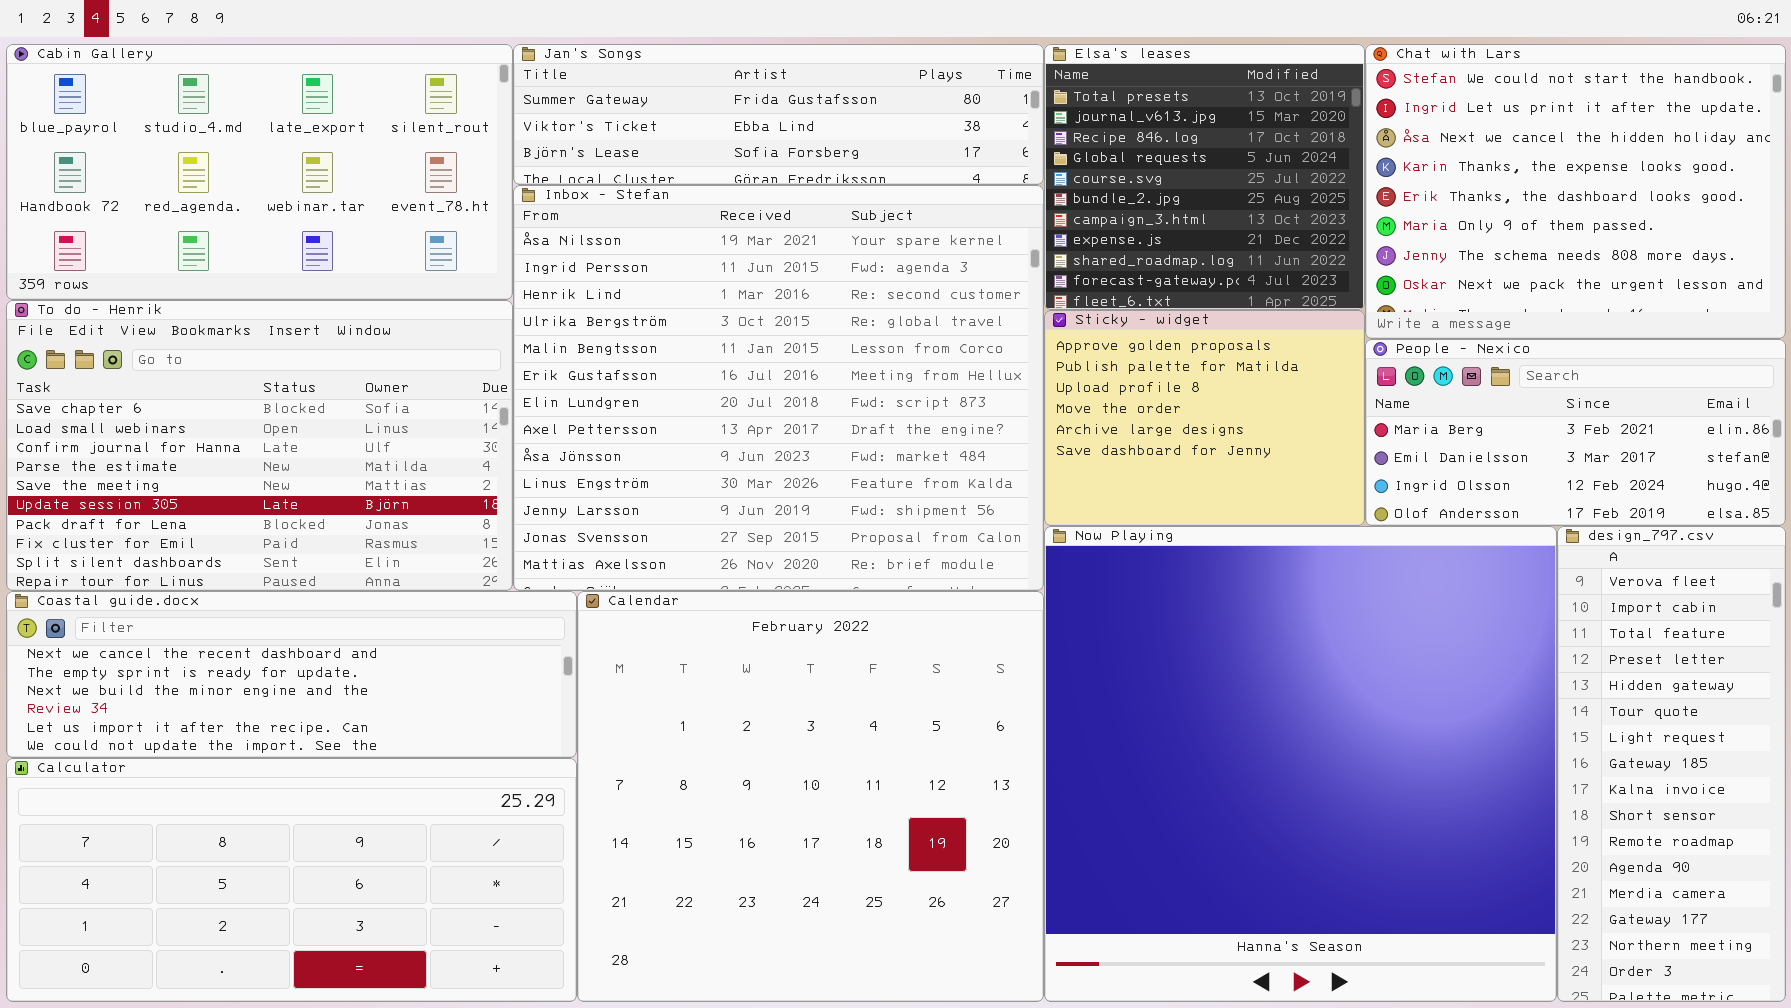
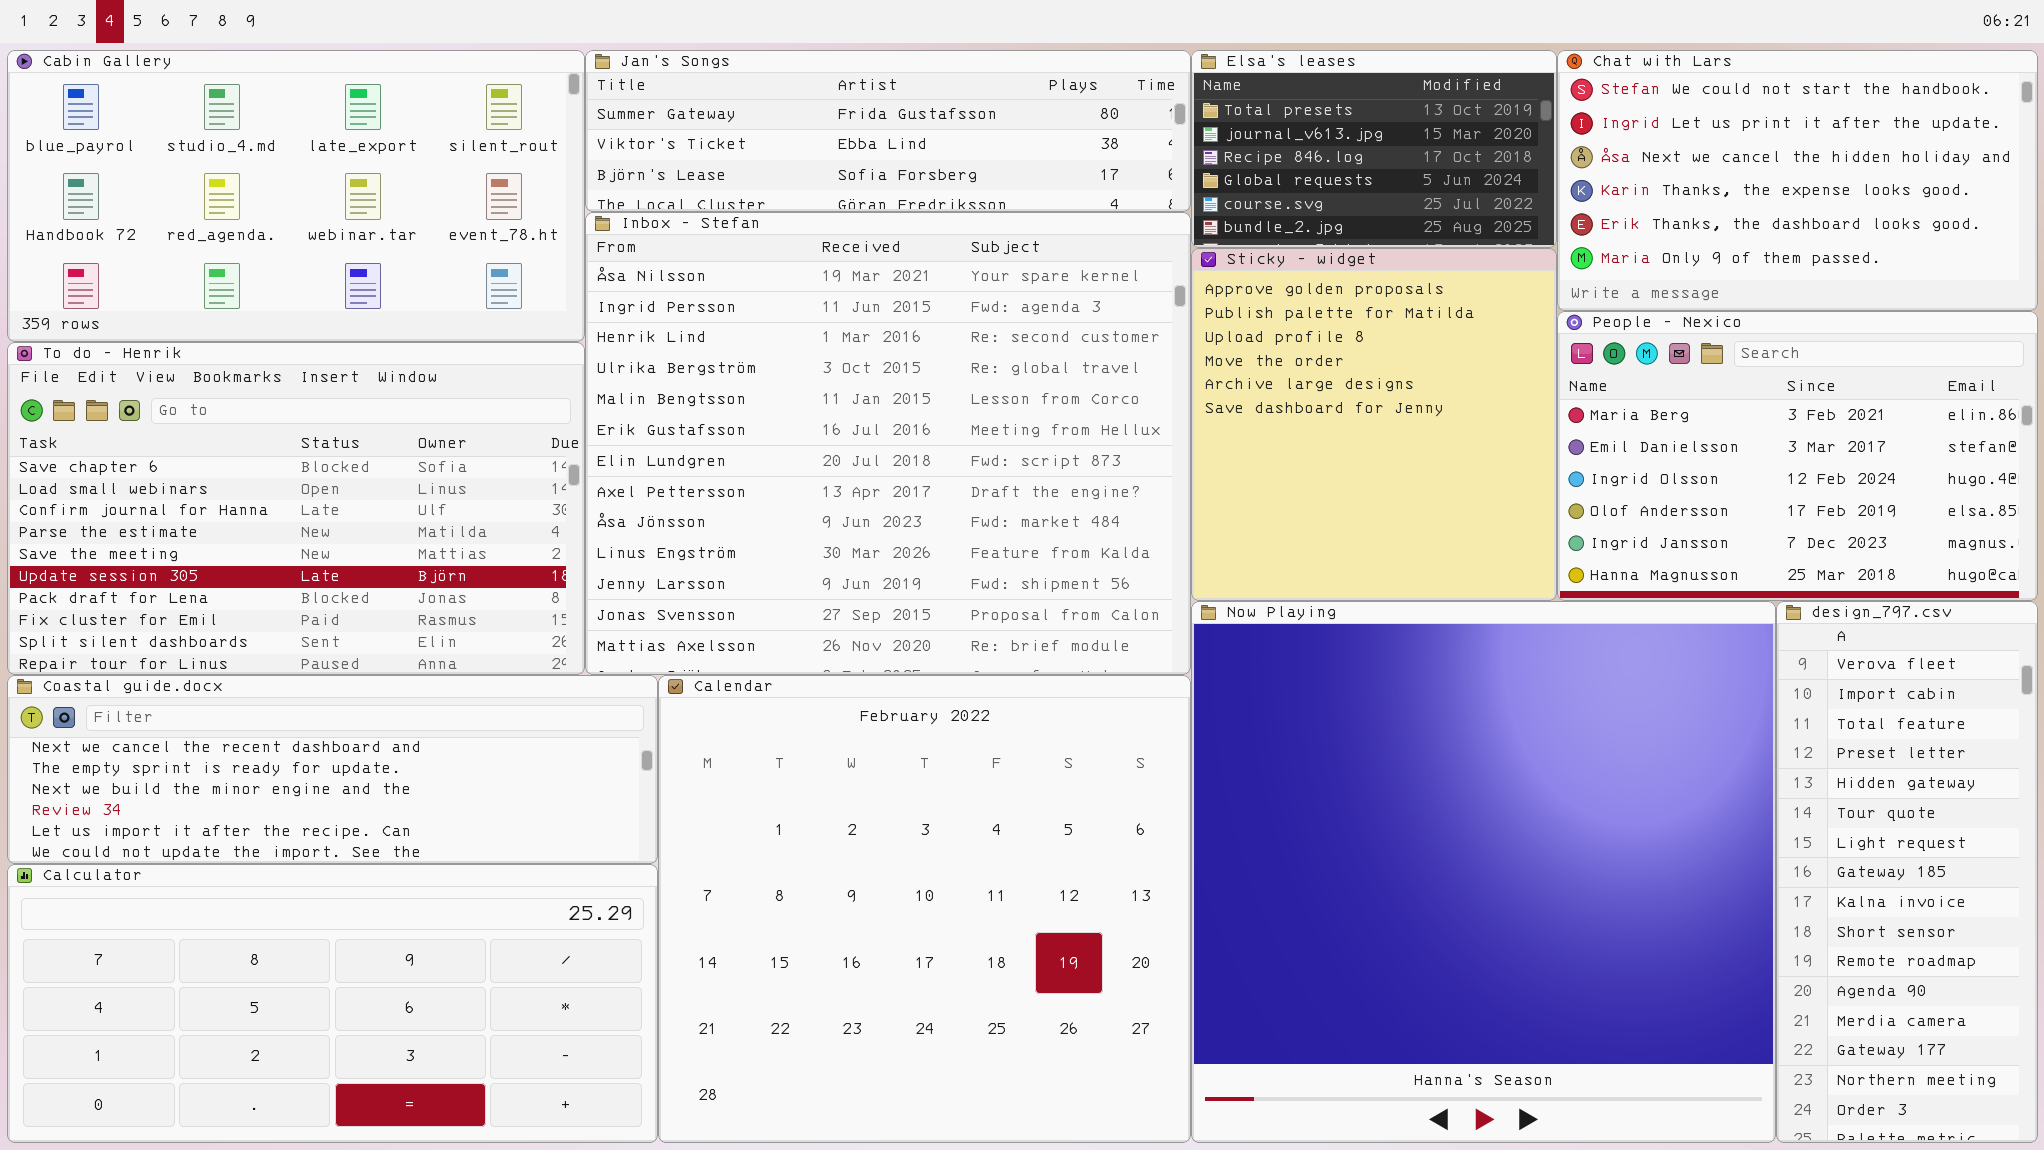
Elsa's leases: [1044,44,1365,310] -> [1191,50,1557,248], resized
Chat with Lars: [1365,44,1786,339] -> [1557,50,2038,311], resized
Sticky - widget: [1044,310,1365,526] -> [1191,248,1557,601], resized
People - Nexico: [1365,339,1786,526] -> [1557,311,2038,601], resized

